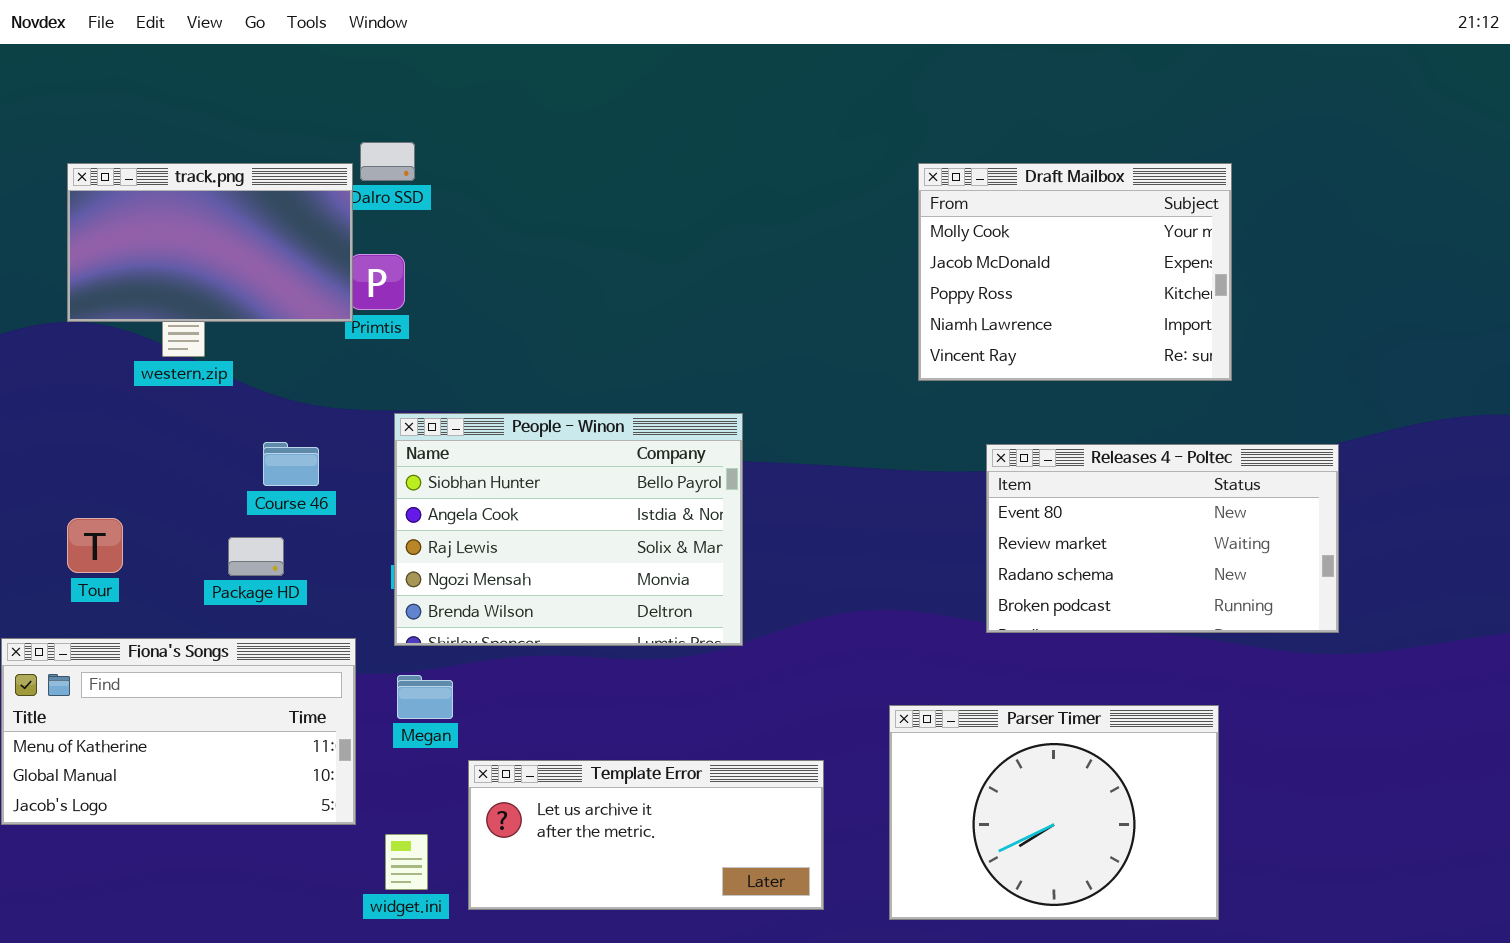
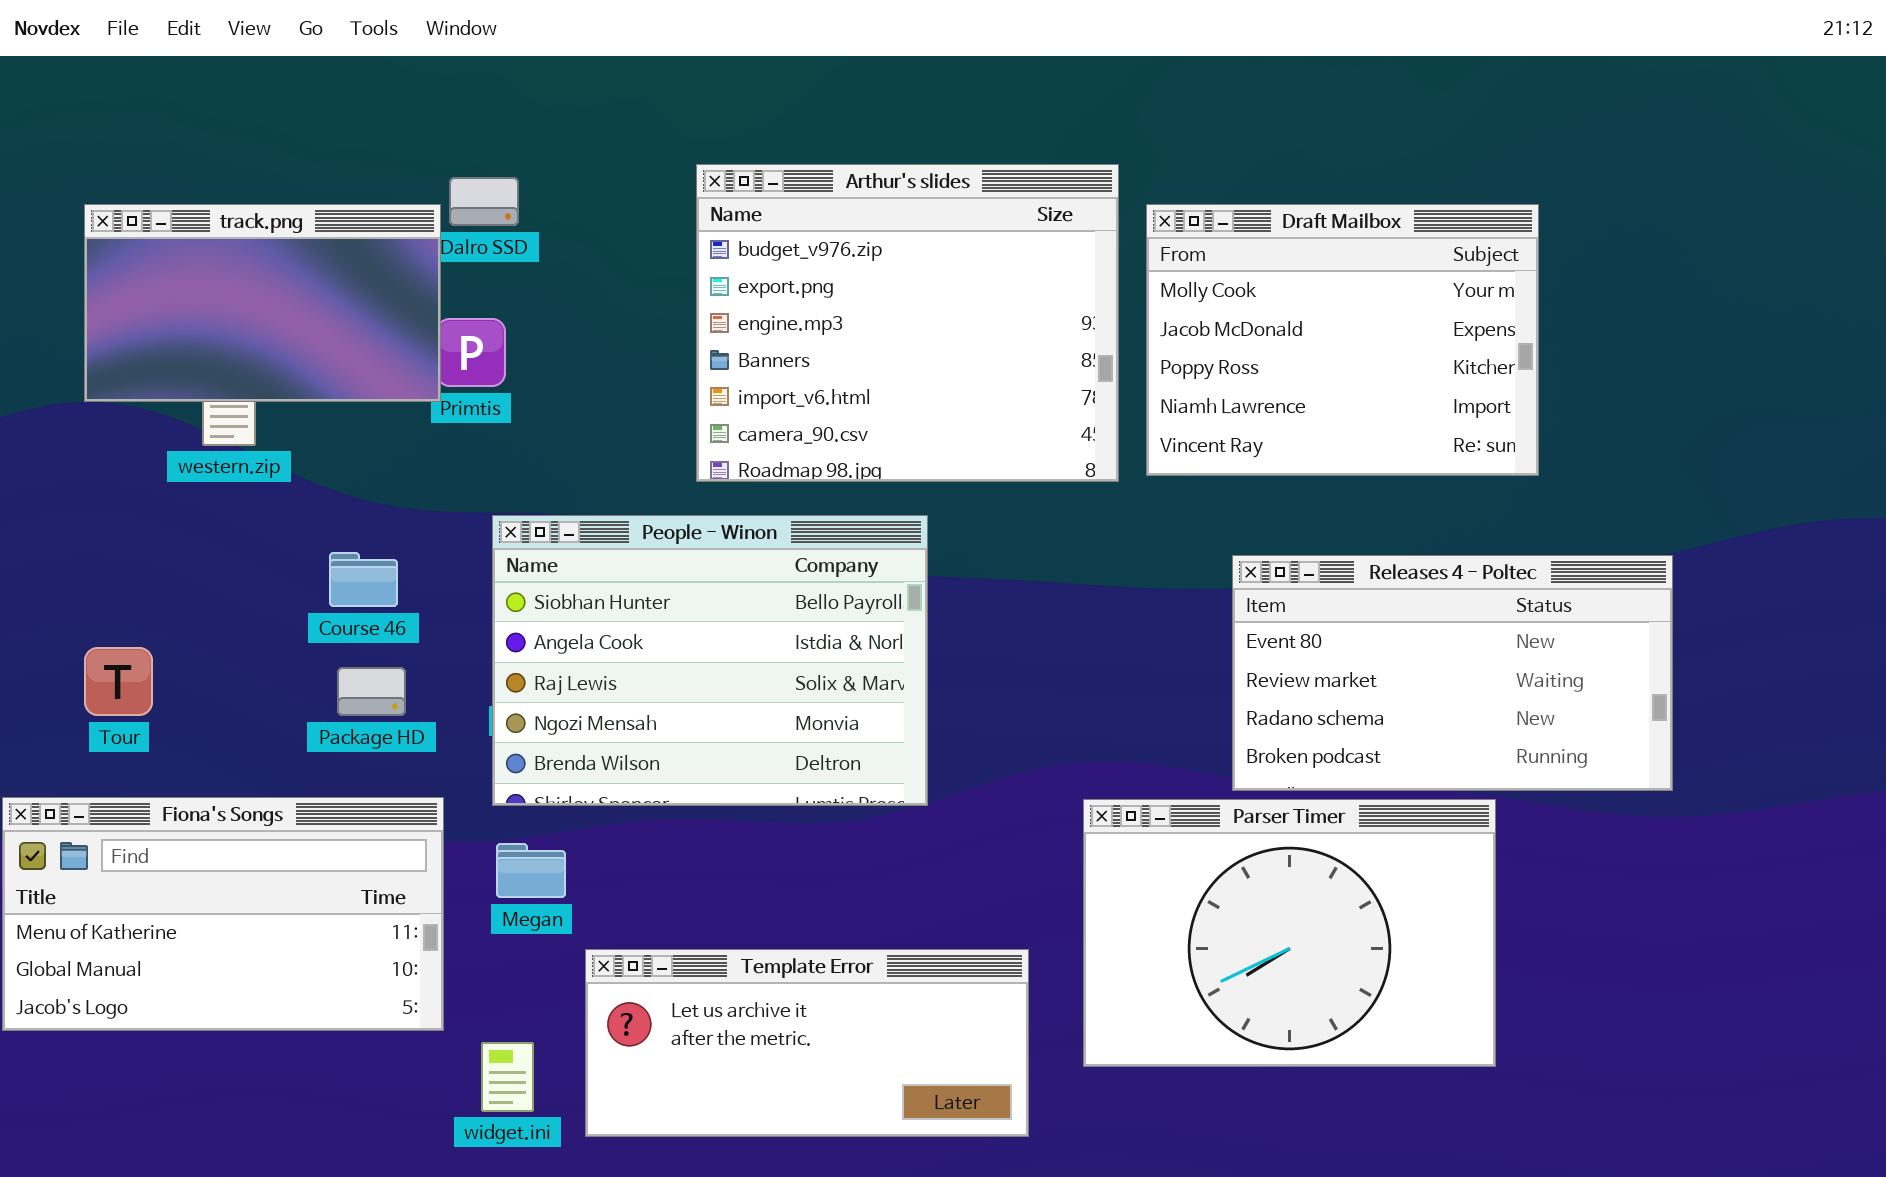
Arthur's slides: none -> [696,164,1119,482], opened
Package HD: [228,537,284,576] -> [337,667,406,716], moved
Parser Timer: [889,705,1219,920] -> [1083,799,1496,1067], moved

